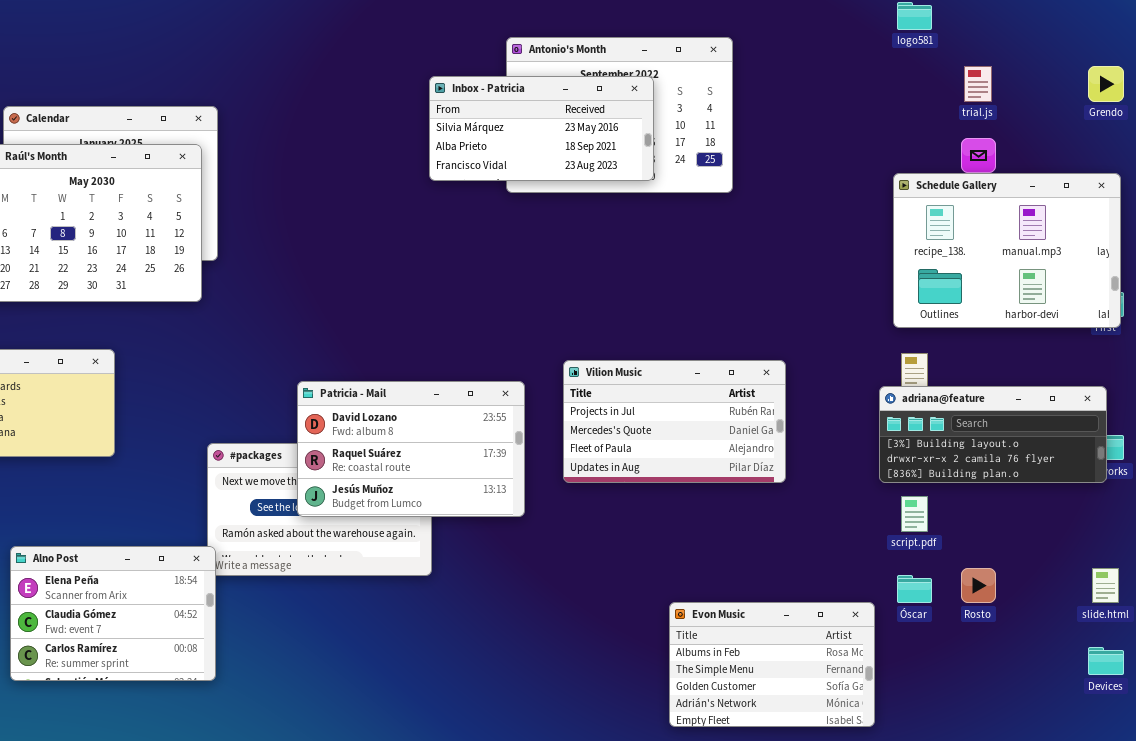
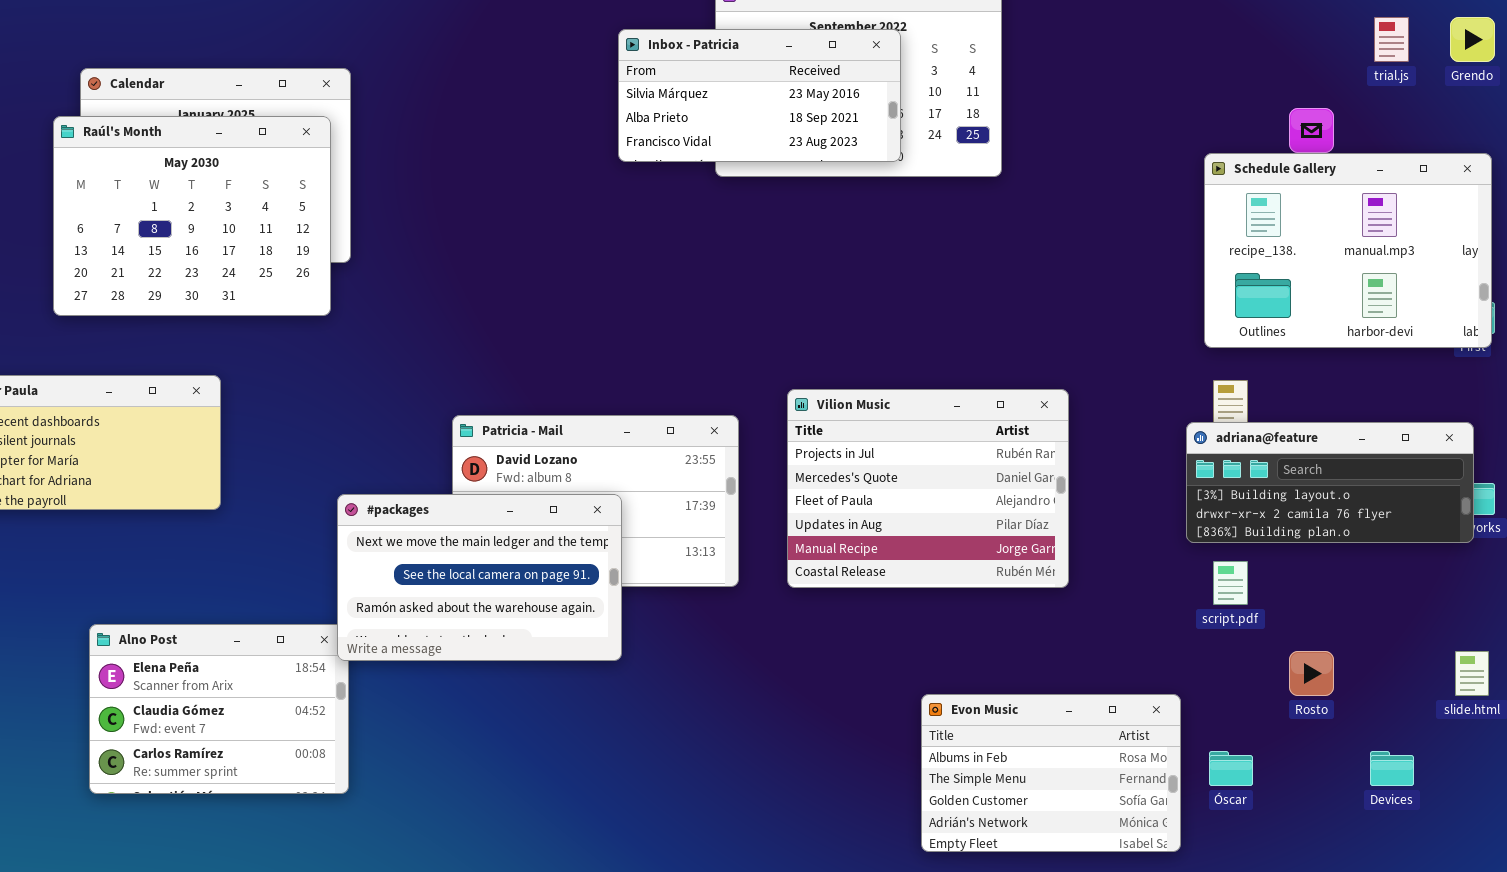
trial.js: [964,66,992,102] -> [1374,17,1409,62], moved
Vilion Music: [563,360,786,483] -> [787,389,1069,588], resized
#packages: [207,443,432,576] -> [337,494,622,661], raised
Óscar: [897,575,932,603] -> [1209,751,1253,786], moved
Devices: [1088,647,1124,675] -> [1370,751,1414,786], moved

